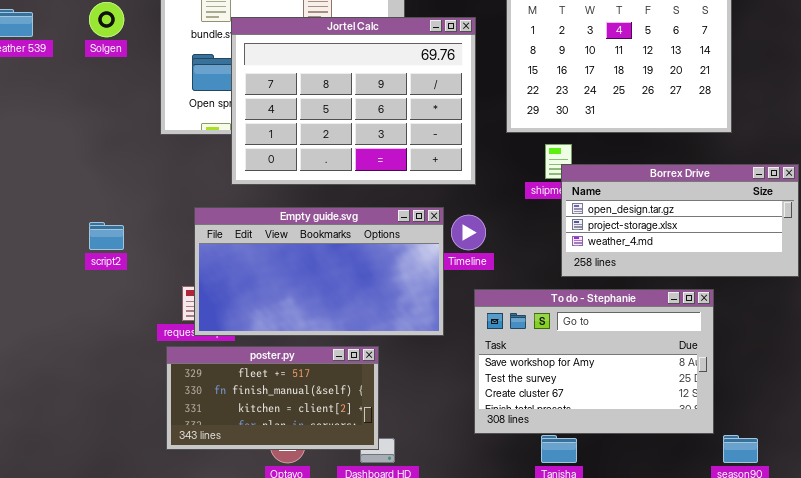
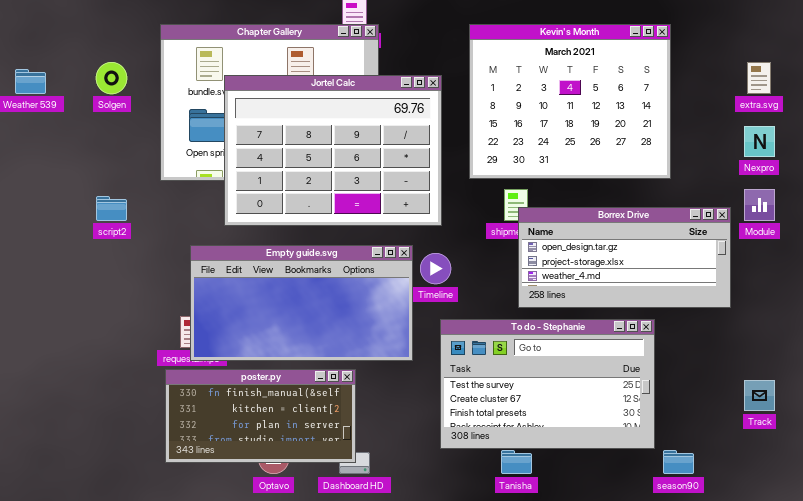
script2: [89,222,124,250] -> [96,196,127,221], moved
To do - Stephanie: [474,289,714,434] -> [440,319,655,449], scrolled down 1 row
poster.py: [166,346,379,450] -> [165,369,356,463], scrolled down 1 row

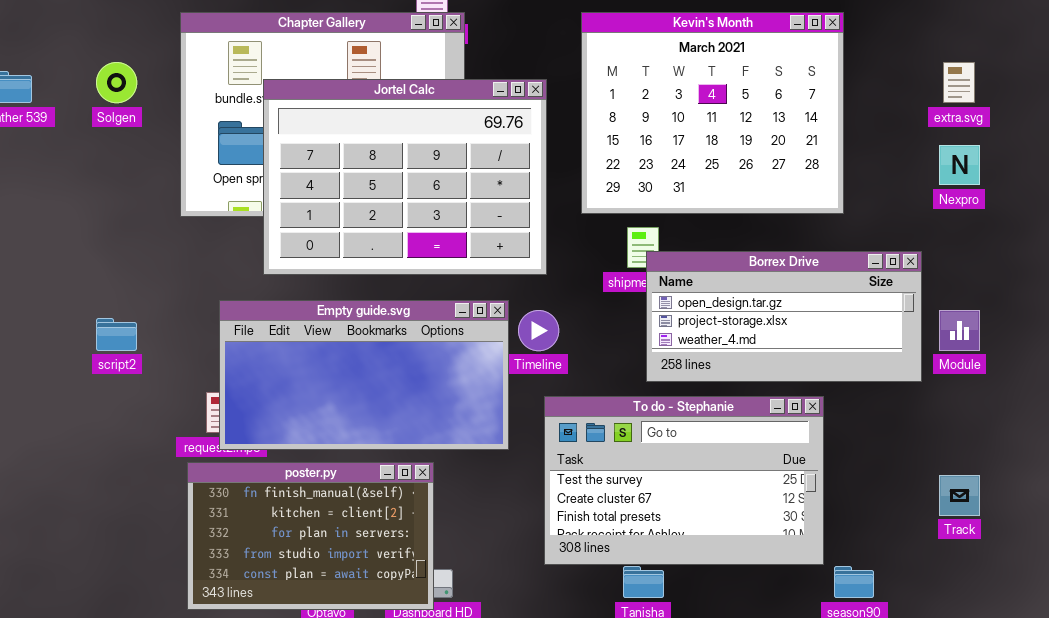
Module: [744,189,775,221] -> [939,310,980,351], moved
script2: [96,196,127,221] -> [96,318,137,351], moved
poster.py: [165,369,356,463] -> [187,462,434,610], resized

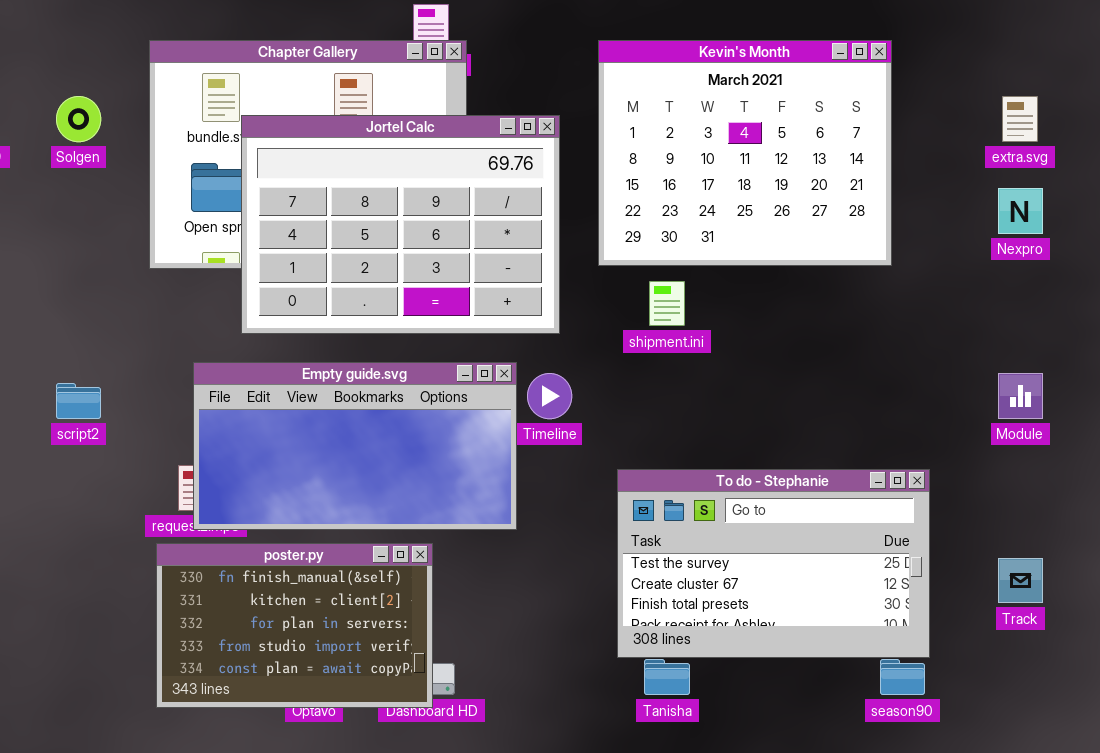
Borrex Drive: [646,251,922,382] -> none, closed
To do - Stephanie: [544,396,824,565] -> [617,469,930,658], moved

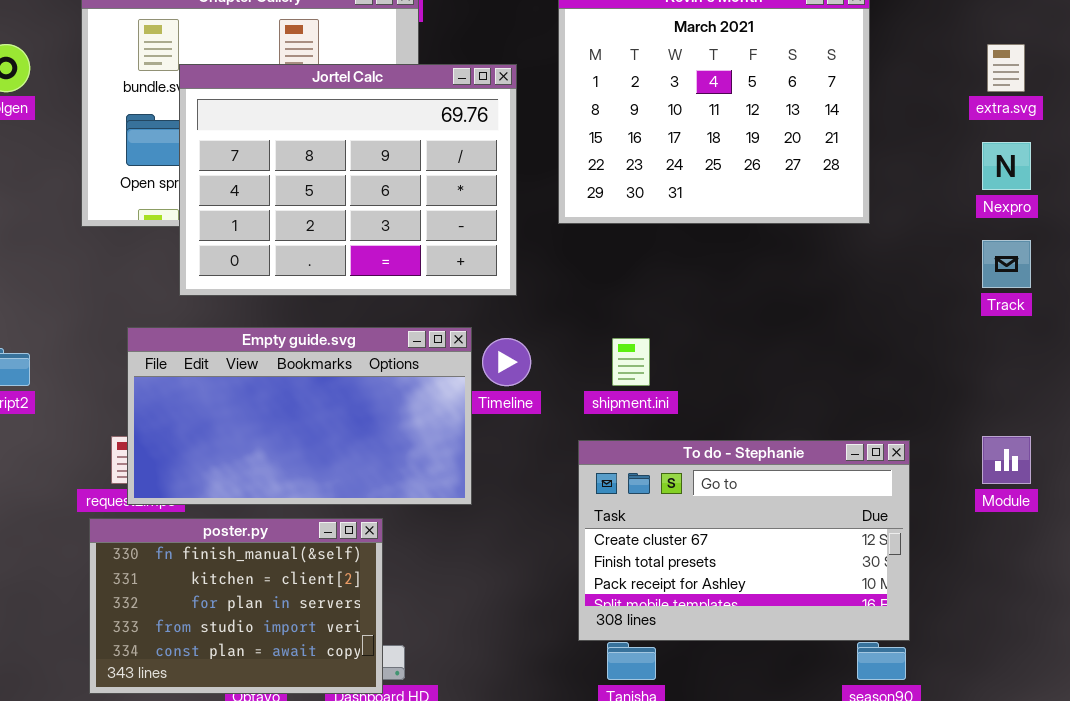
shipment.ini: [649,281,685,326] -> [612,338,650,386], moved
Module: [998,373,1043,419] -> [982,436,1031,484], moved
To do - Stephanie: [617,469,930,658] -> [578,440,910,641], scrolled down 1 row
Track: [998,558,1043,603] -> [982,240,1031,288], moved

